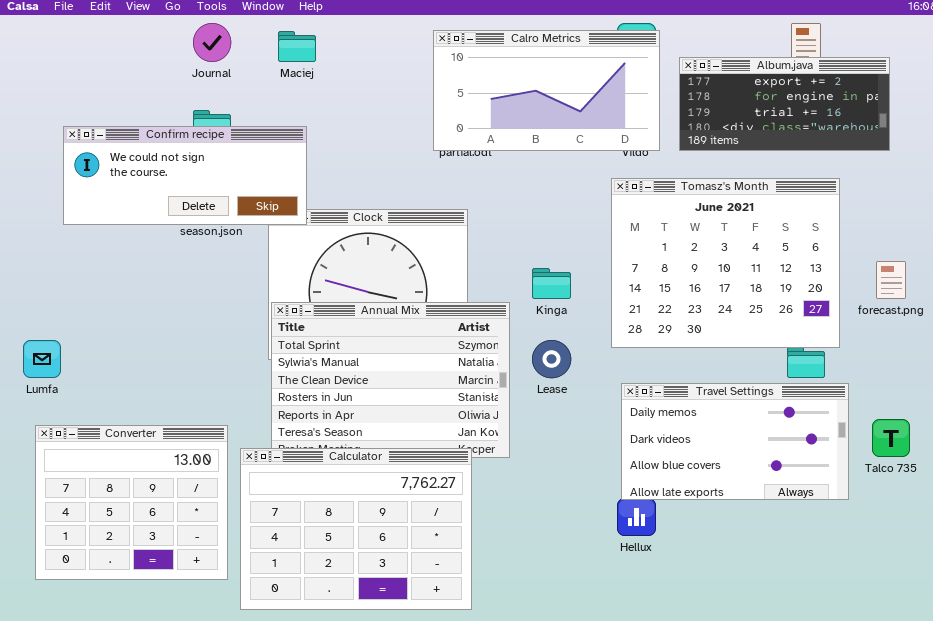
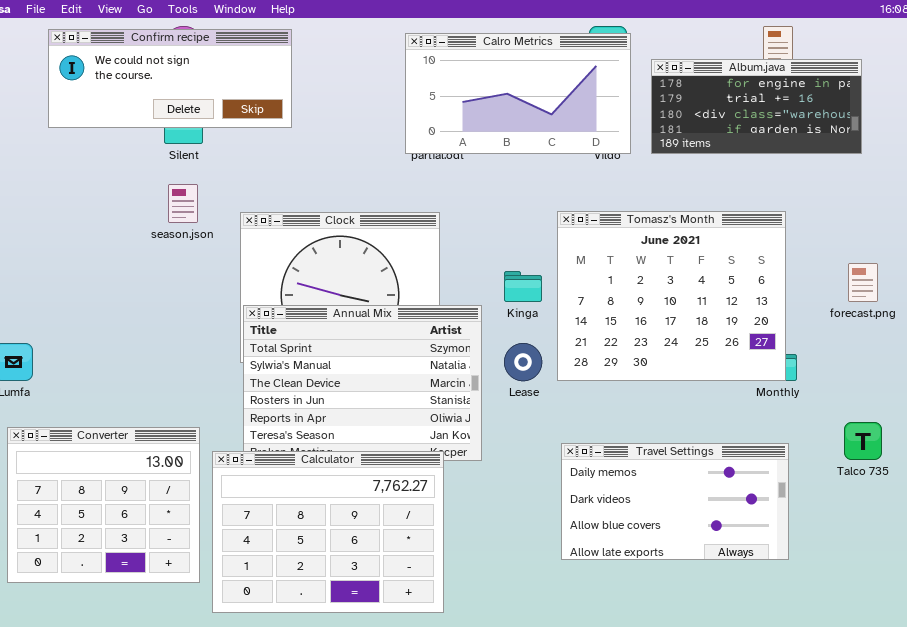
Album.java: [679,57,890,151] -> [651,59,862,154], scrolled down 1 row
Confirm recipe: [63,126,307,225] -> [48,29,292,128], moved
Tomasz's Month: [611,178,840,348] -> [557,211,786,381], moved
Travel Settings: [621,383,849,500] -> [561,443,789,560], moved

